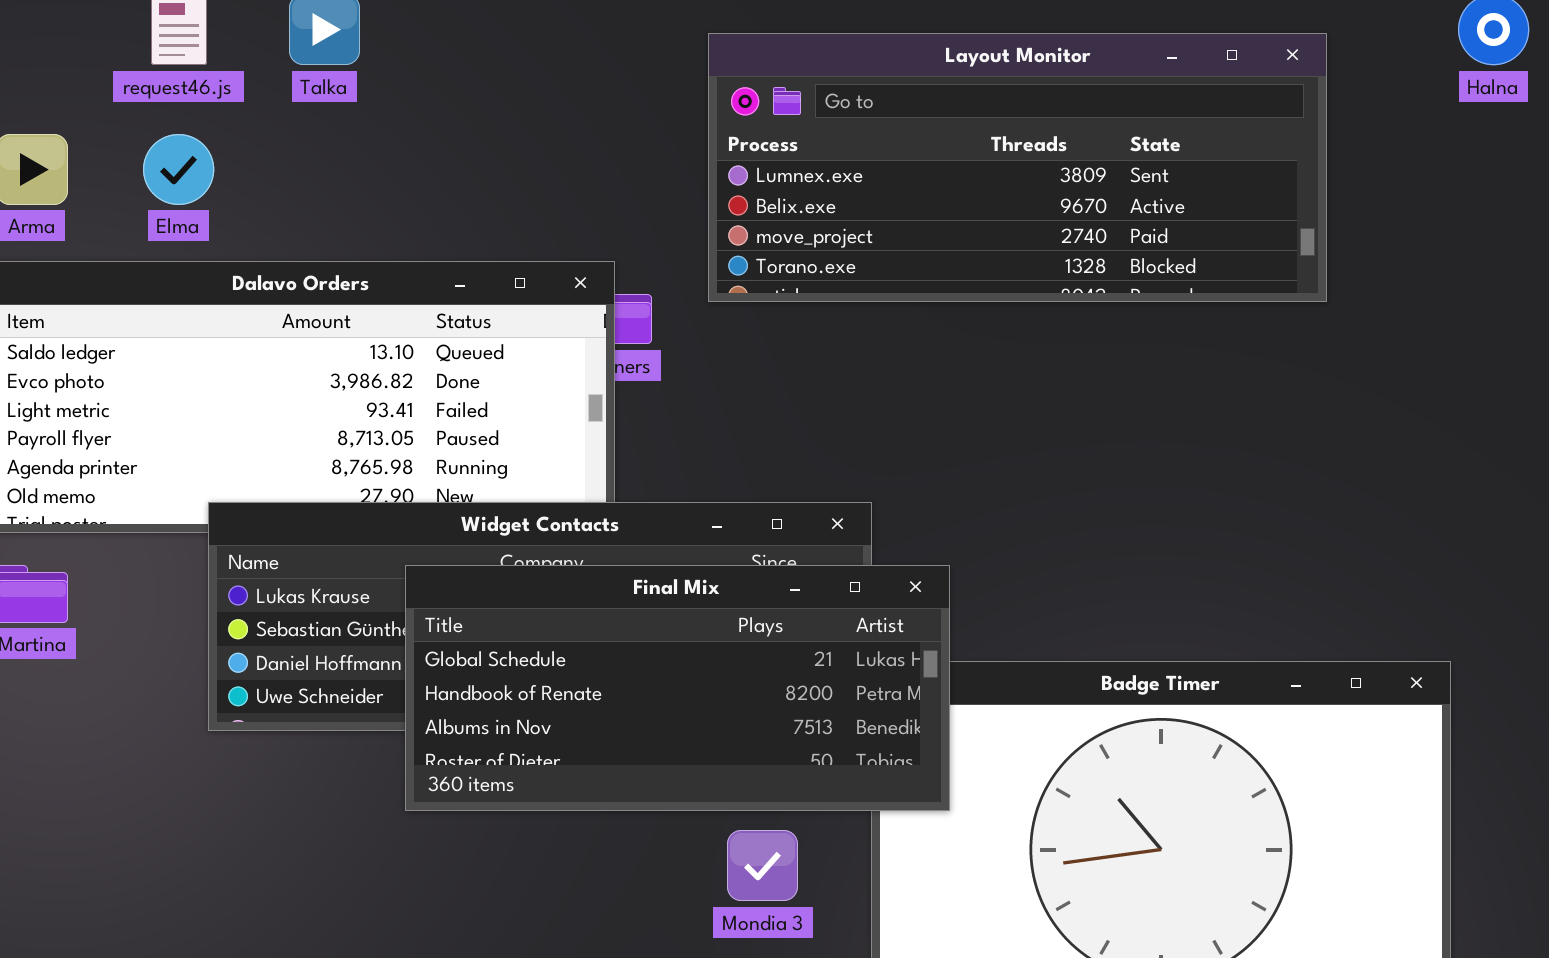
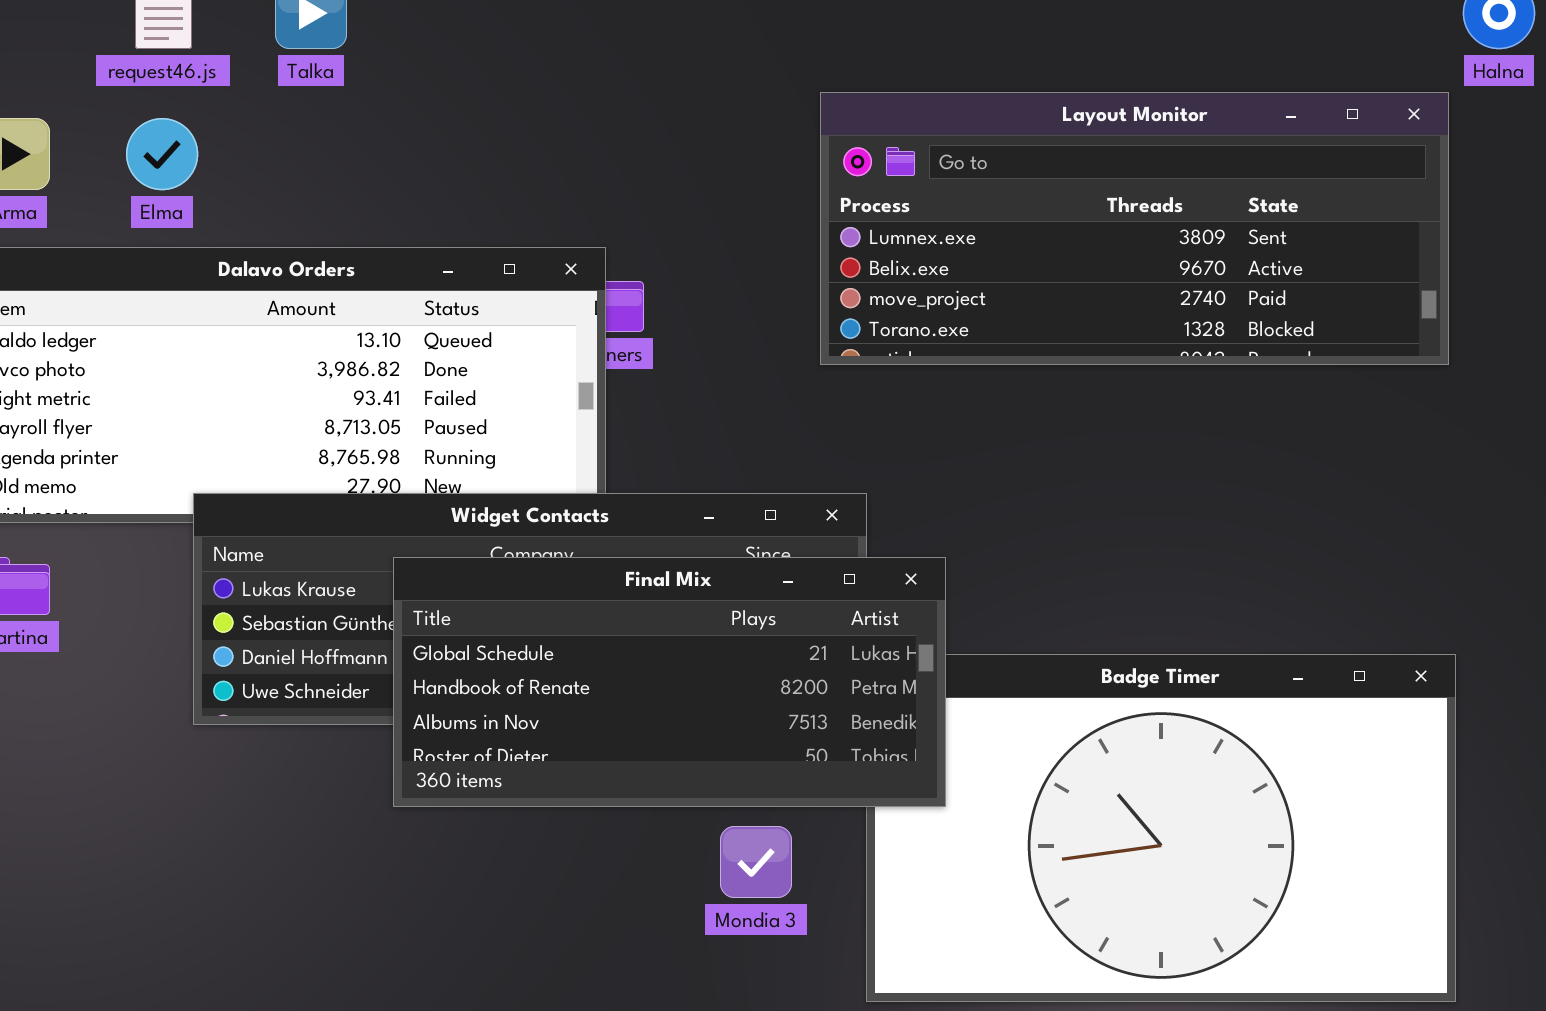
Layout Monitor: [708,33,1327,302] -> [820,92,1449,365], moved

